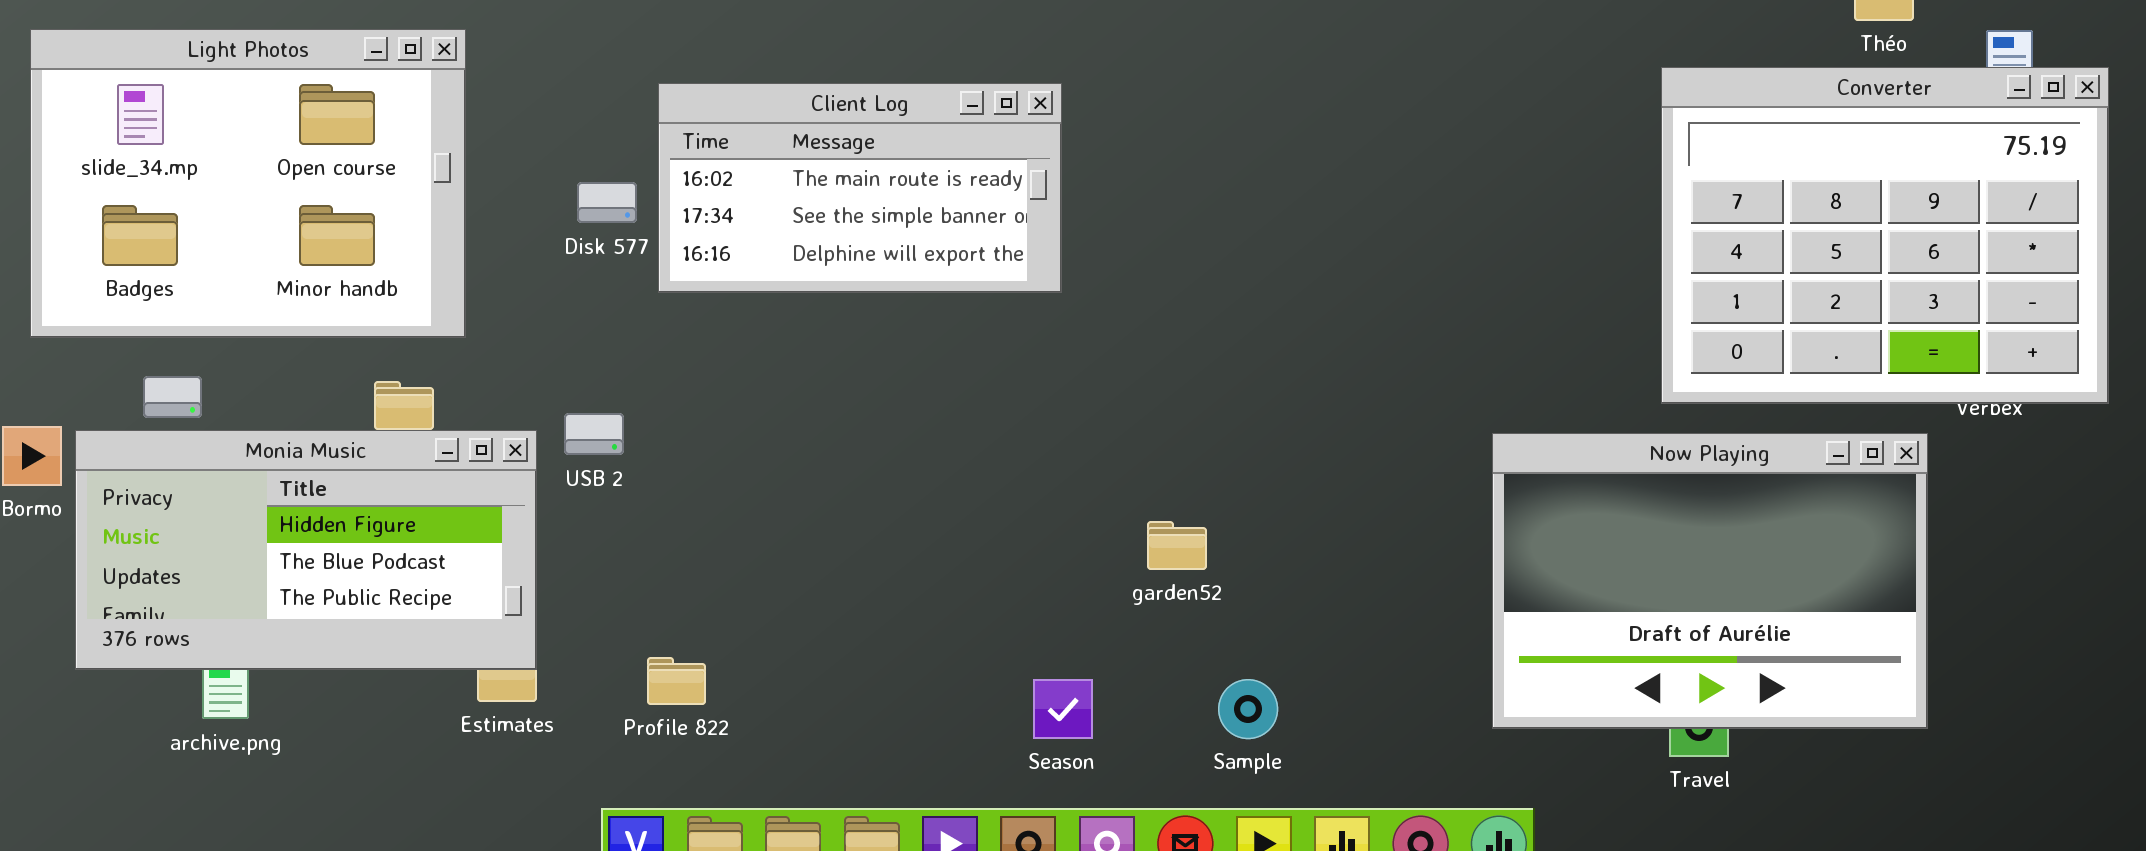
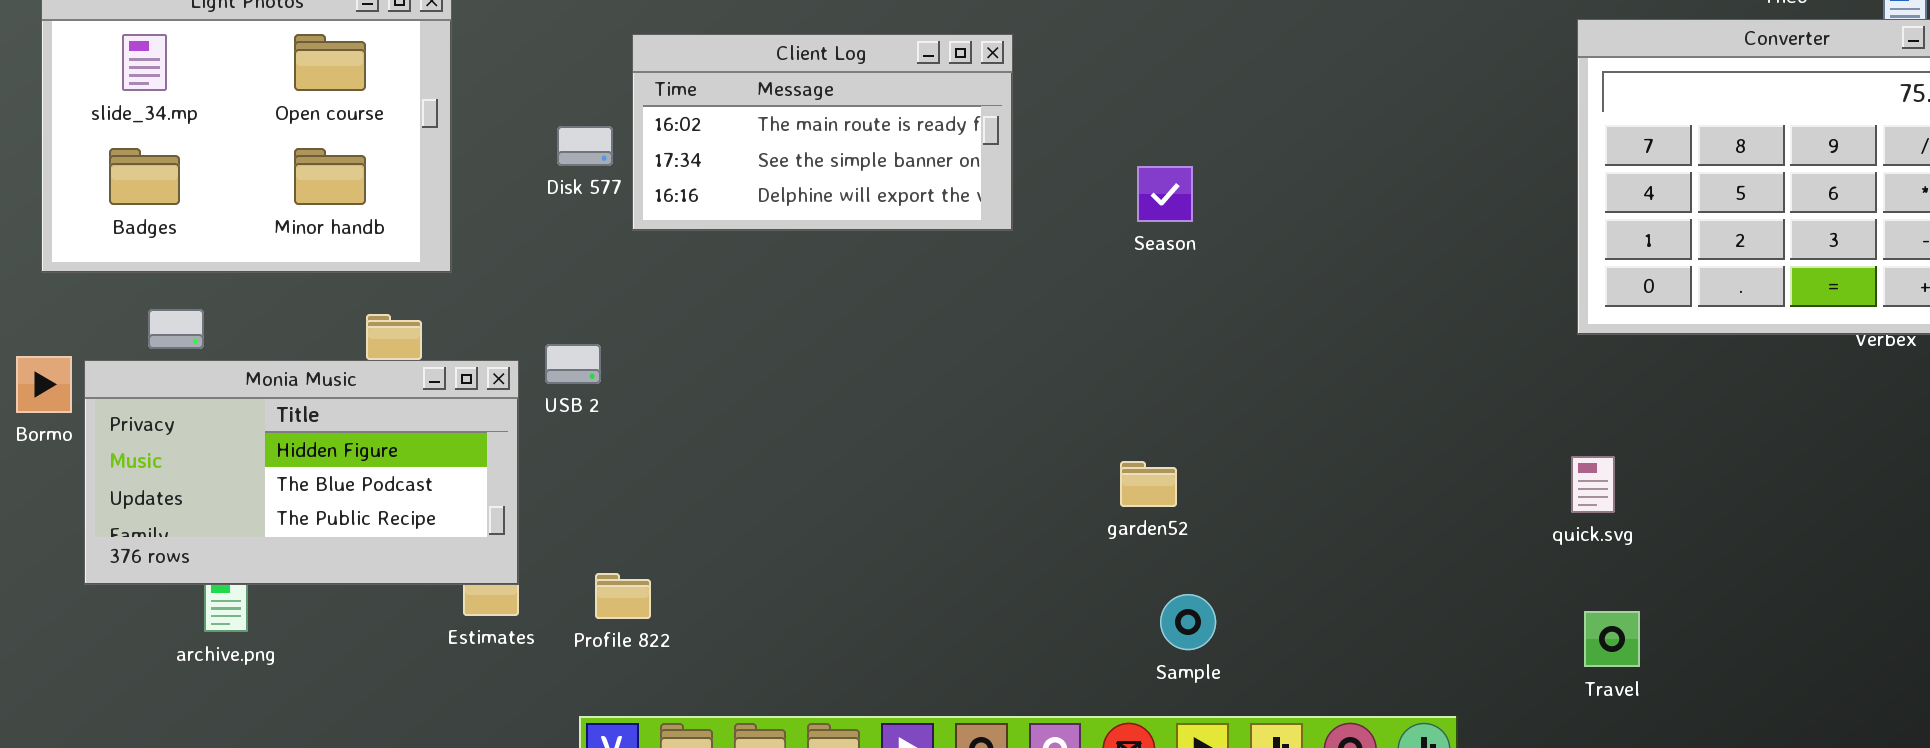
Now Playing: [1492,433,1928,729] -> none, closed
garden52: [1147,521,1207,570] -> [1120,461,1177,507], moved
Profile 822: [647,657,706,705] -> [595,573,651,619], moved
Season: [1033,679,1093,739] -> [1137,166,1193,222], moved

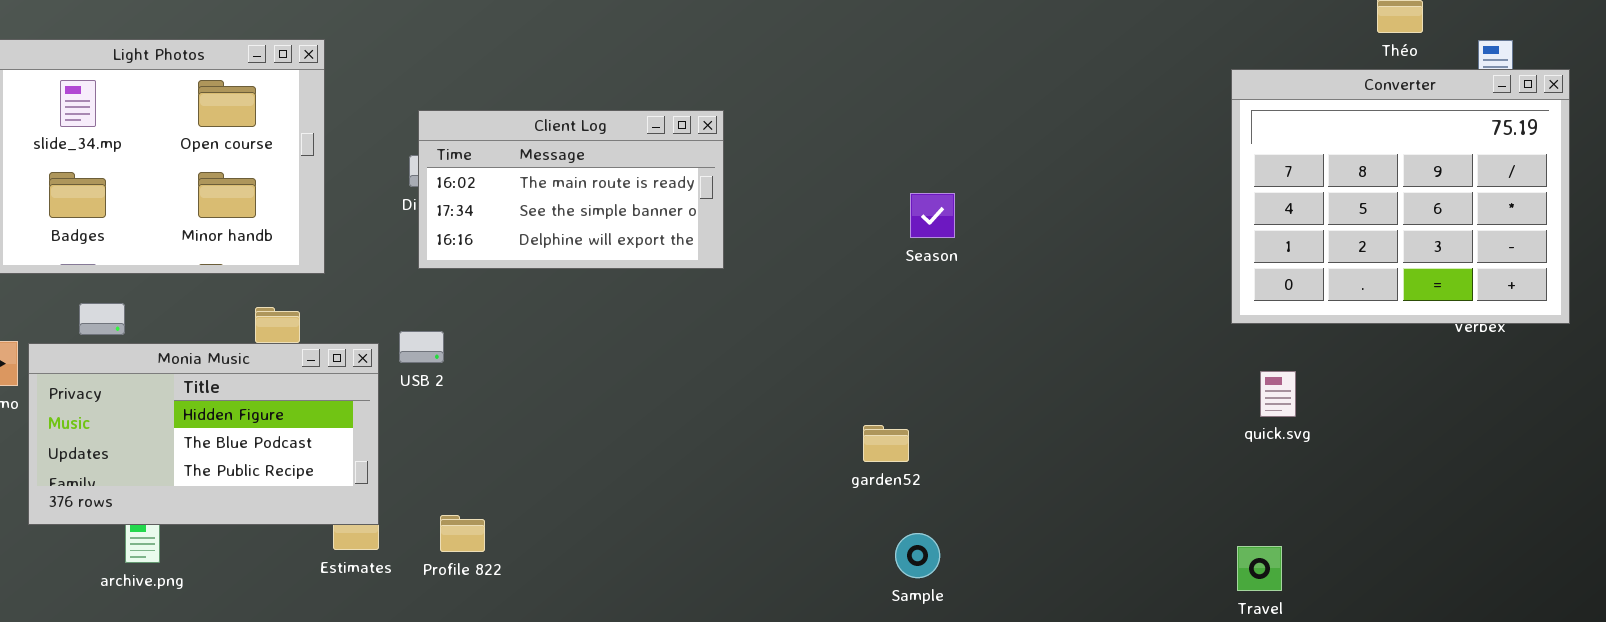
Client Log: [632,34,1013,231] -> [418,110,724,269], moved
Season: [1137,166,1193,222] -> [910,193,955,238], moved
quick.svg: [1571,456,1615,513] -> [1260,371,1296,417], moved

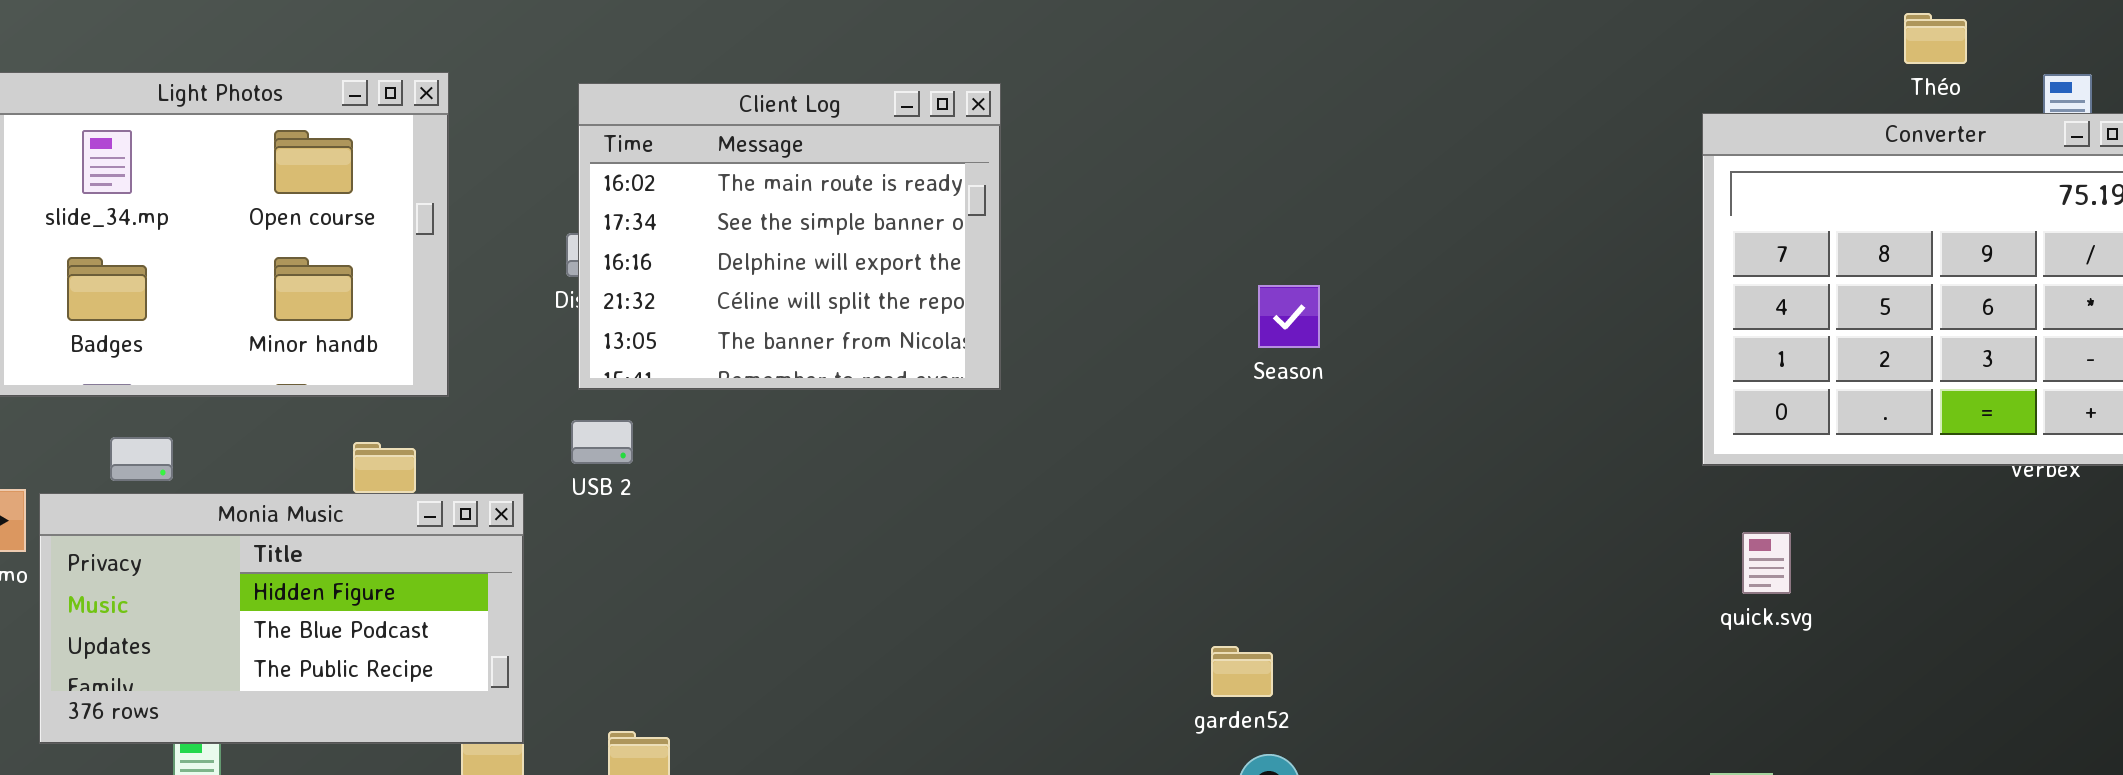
Client Log: [418,110,724,269] -> [578,83,1001,390], resized
USB 2: [399,331,444,363] -> [571,420,633,464], moved
garden52: [863,425,909,462] -> [1211,646,1273,697], moved

